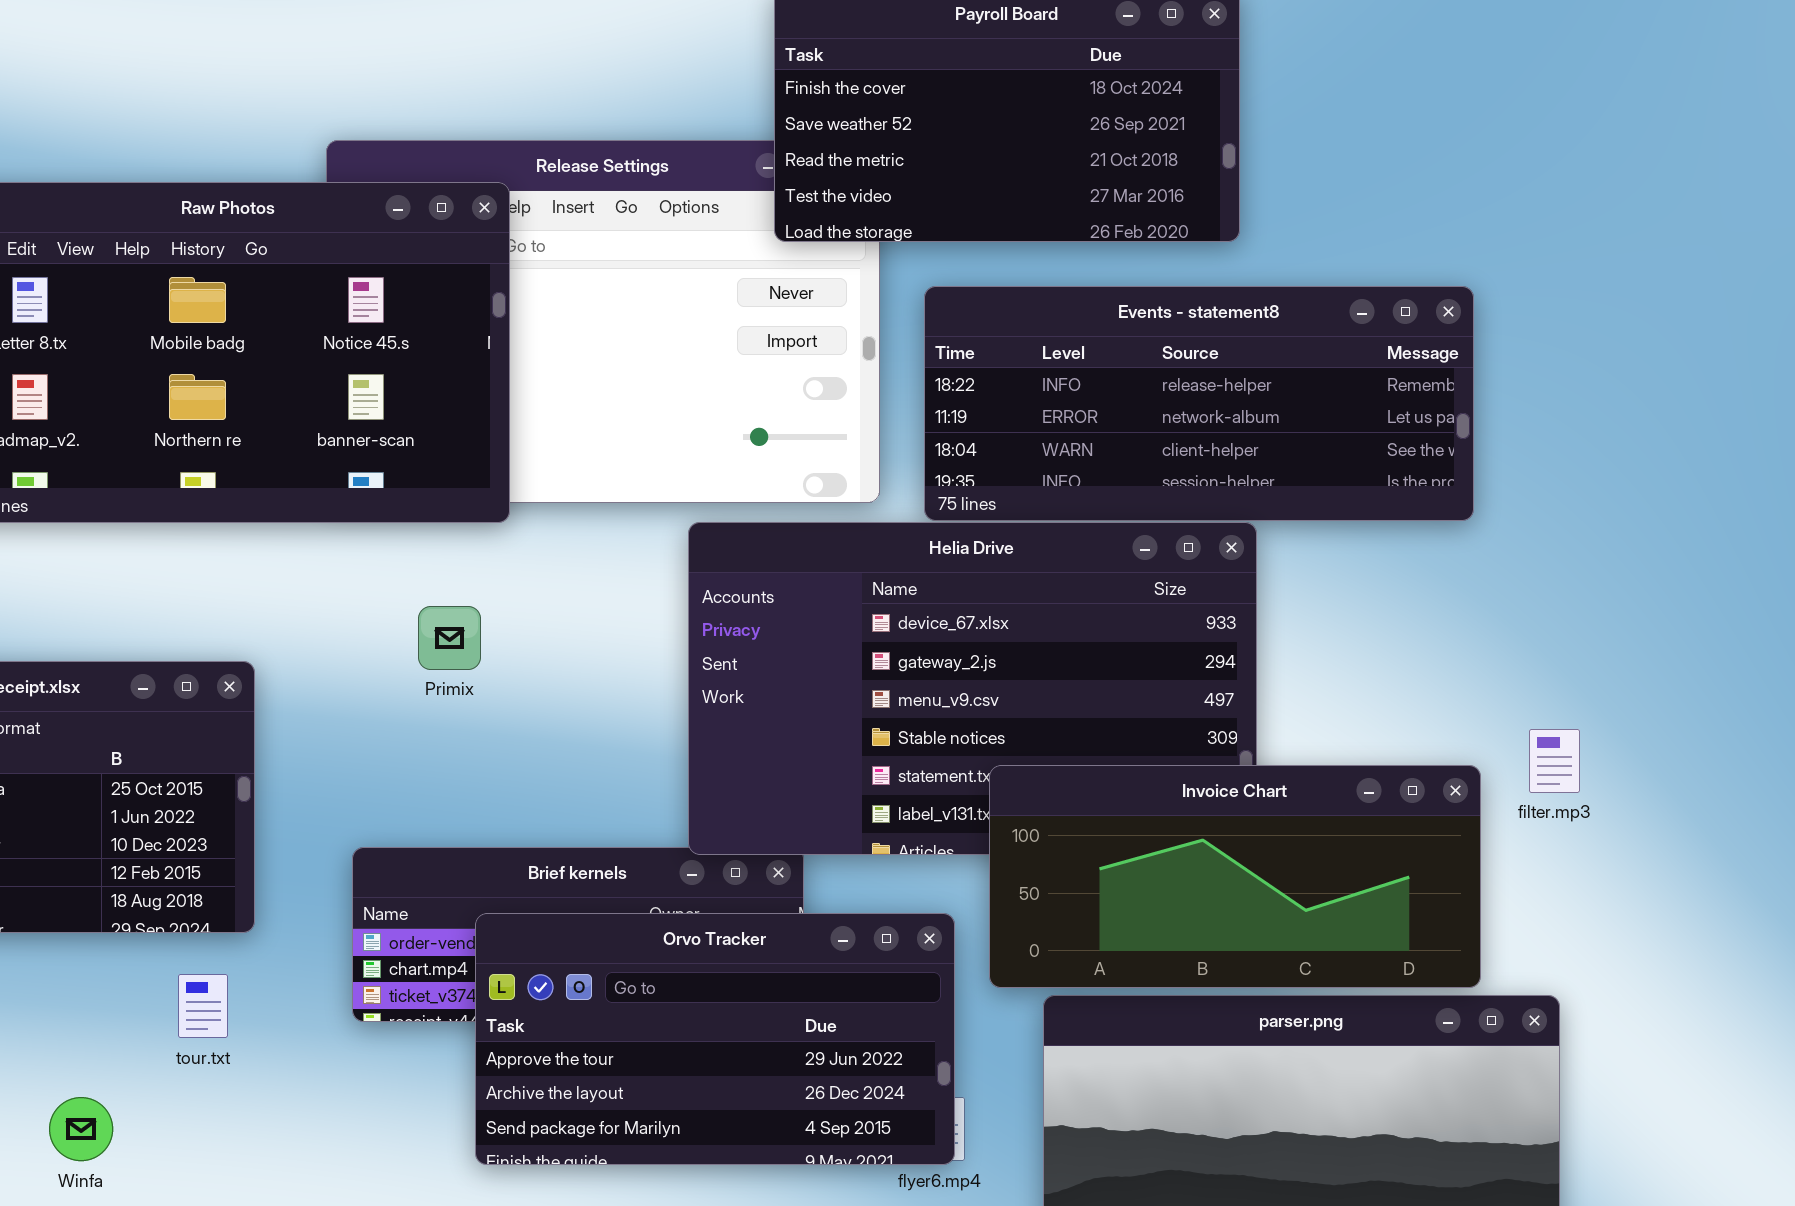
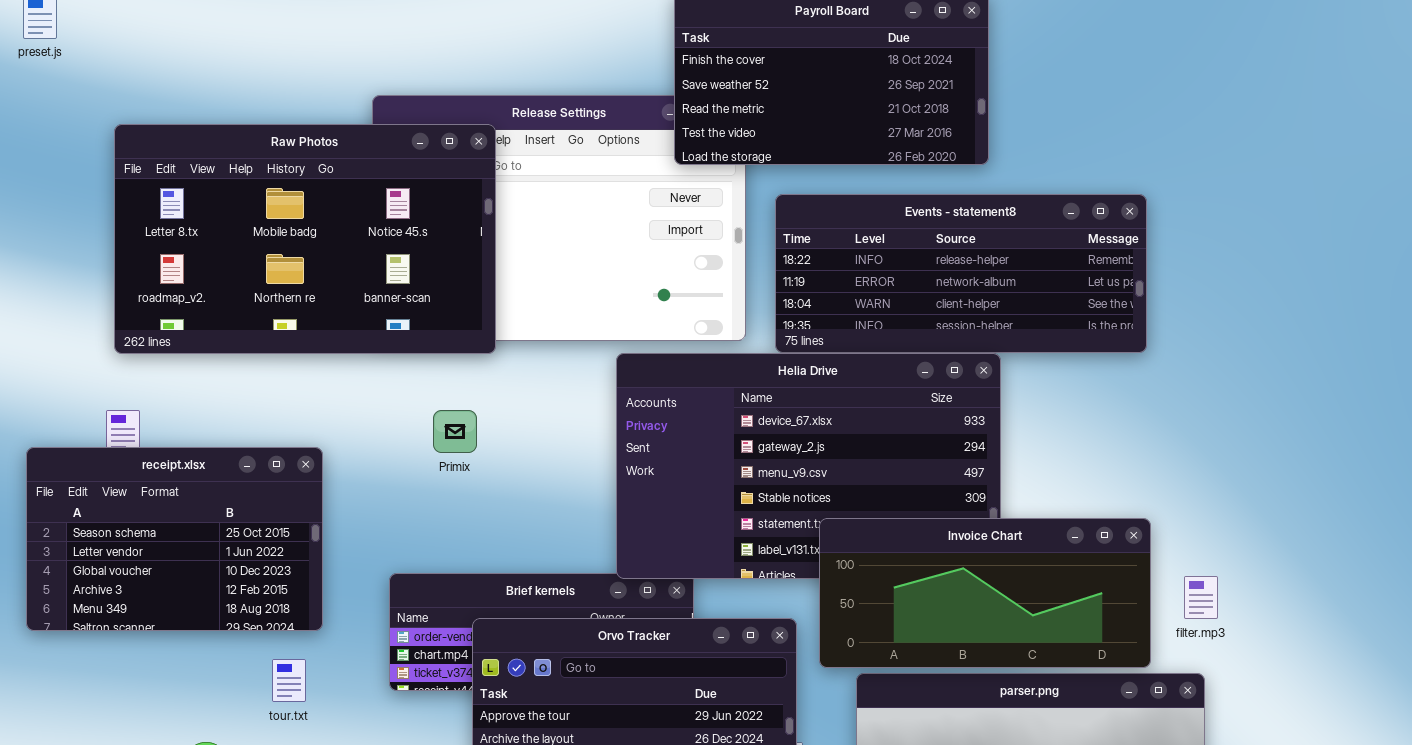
filter.mp3: [1529,729,1580,793] -> [1184,576,1218,619], moved

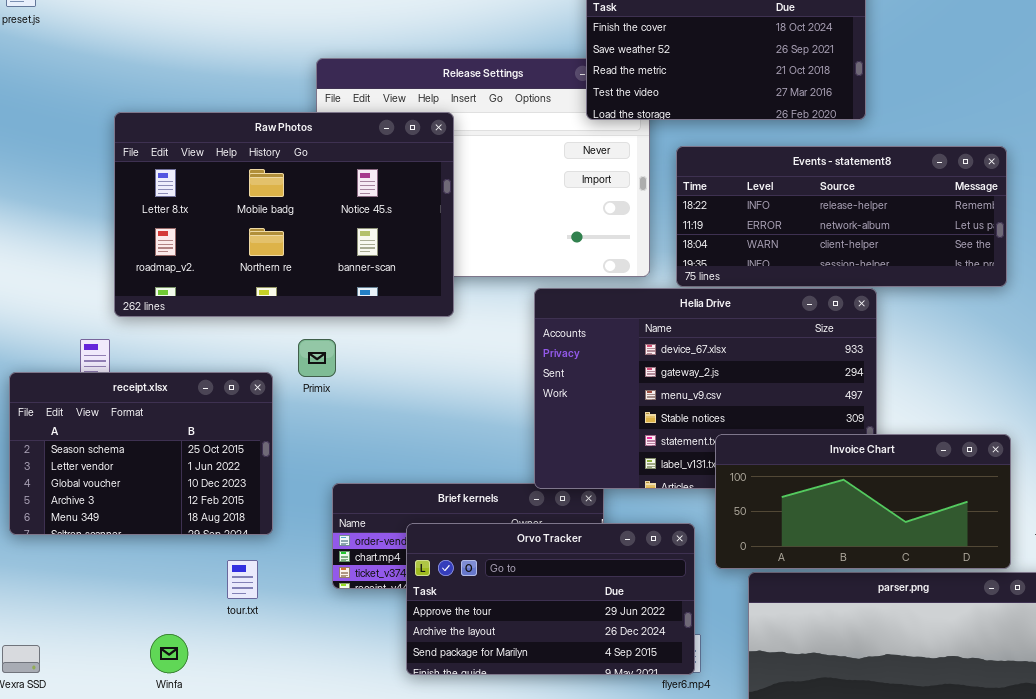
Raw Photos: [114,124,496,354] -> [114,112,454,317], moved
Primix: [433,410,477,453] -> [298,339,336,377], moved

